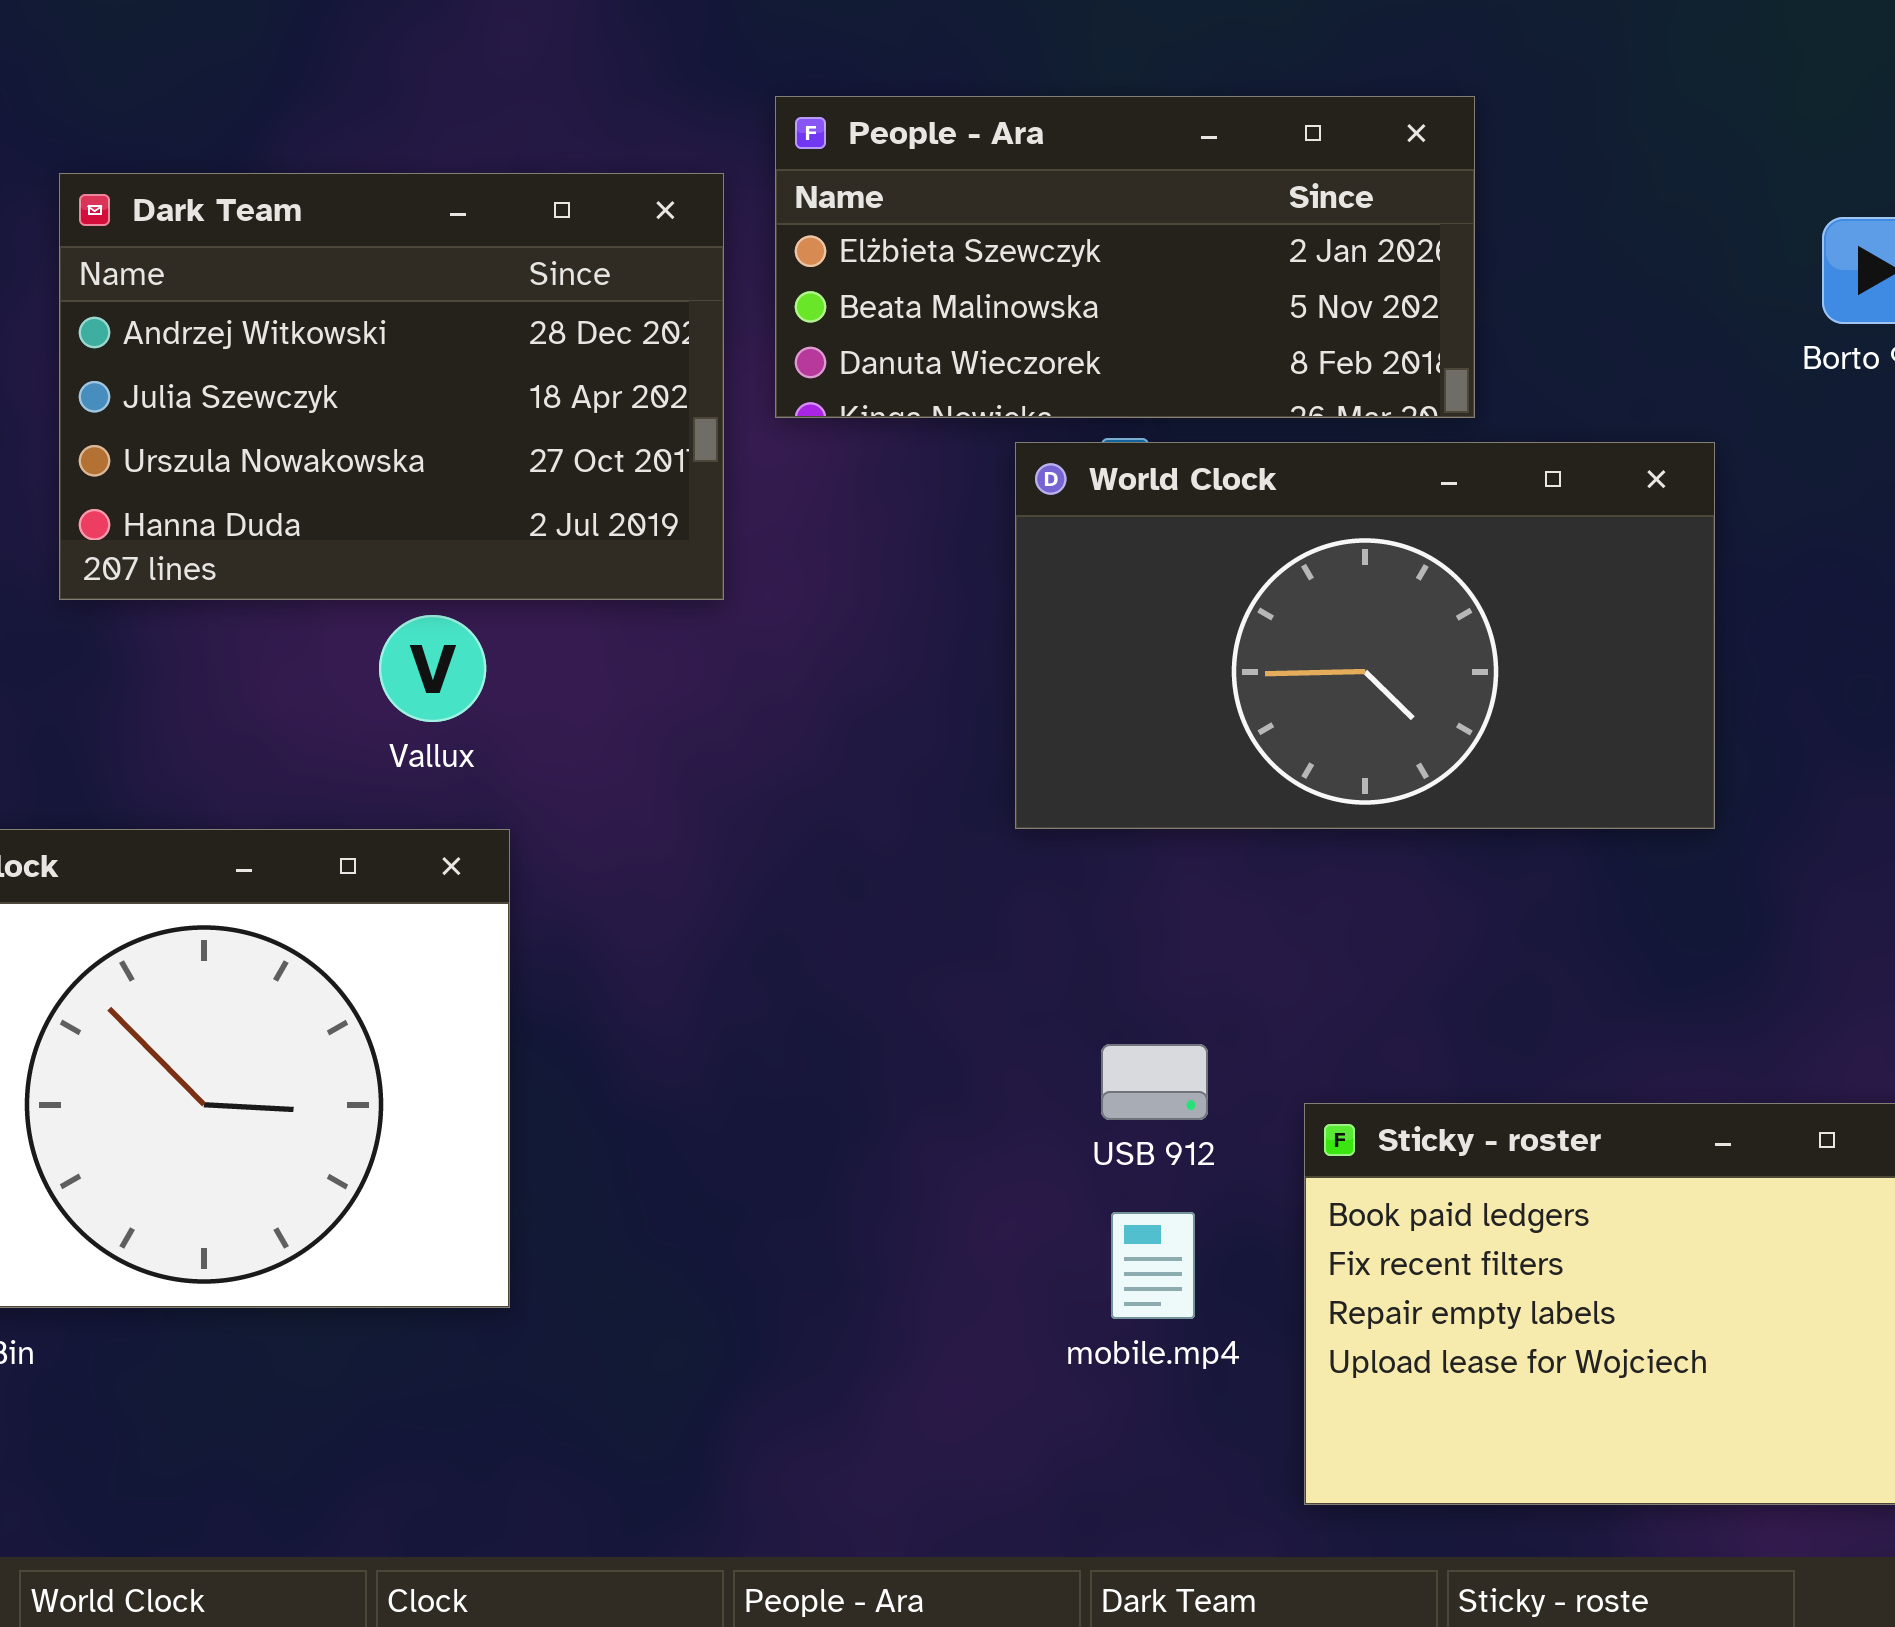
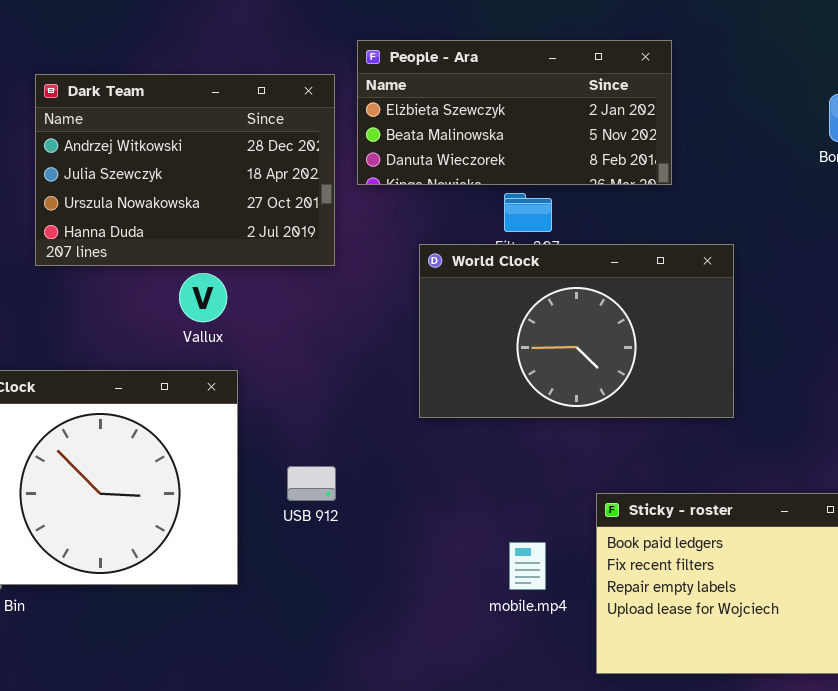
World Clock: [1015,442,1715,829] -> [419,244,734,418], moved
USB 912: [1101,1044,1208,1120] -> [287,466,336,501], moved

